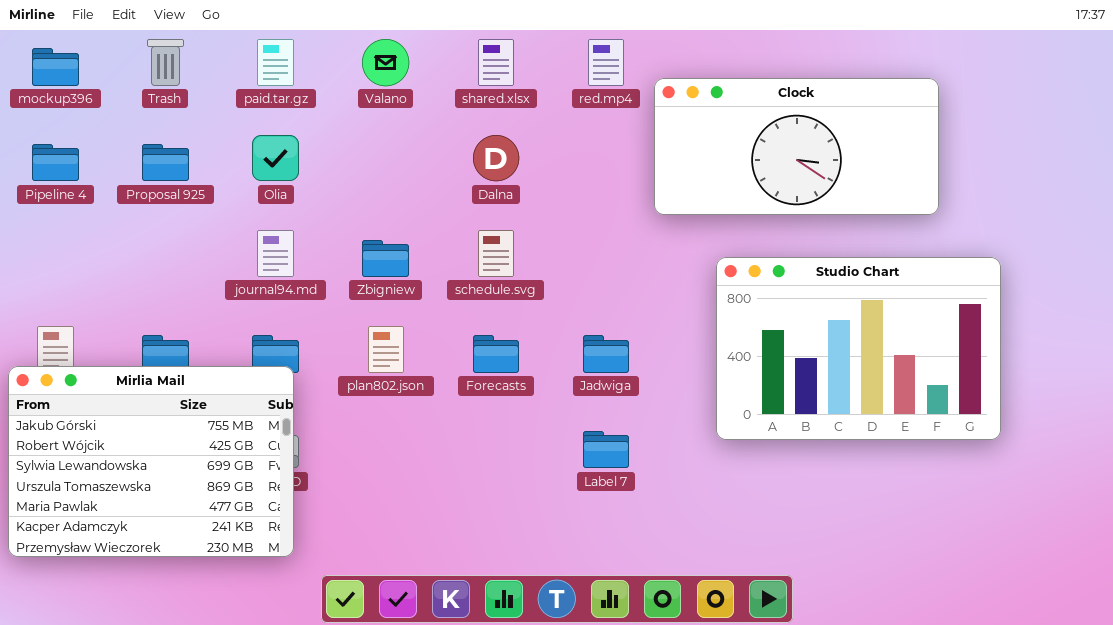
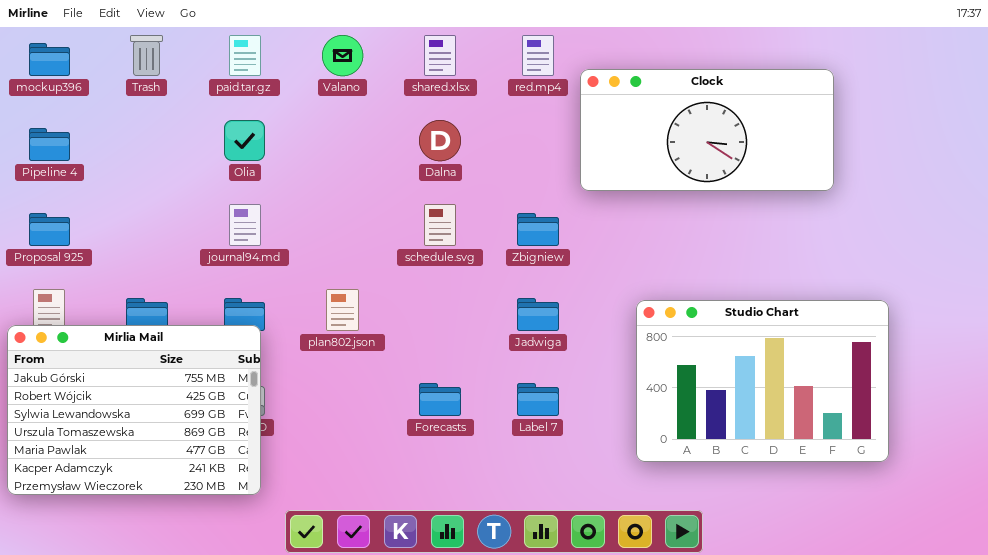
Proposal 925: [142,144,189,181] -> [29,213,70,246], moved
Zbigniew: [362,240,409,277] -> [517,213,559,246], moved
Studio Chart: [716,257,1001,440] -> [636,300,889,462], moved
Forecasts: [473,335,519,373] -> [419,383,461,416], moved

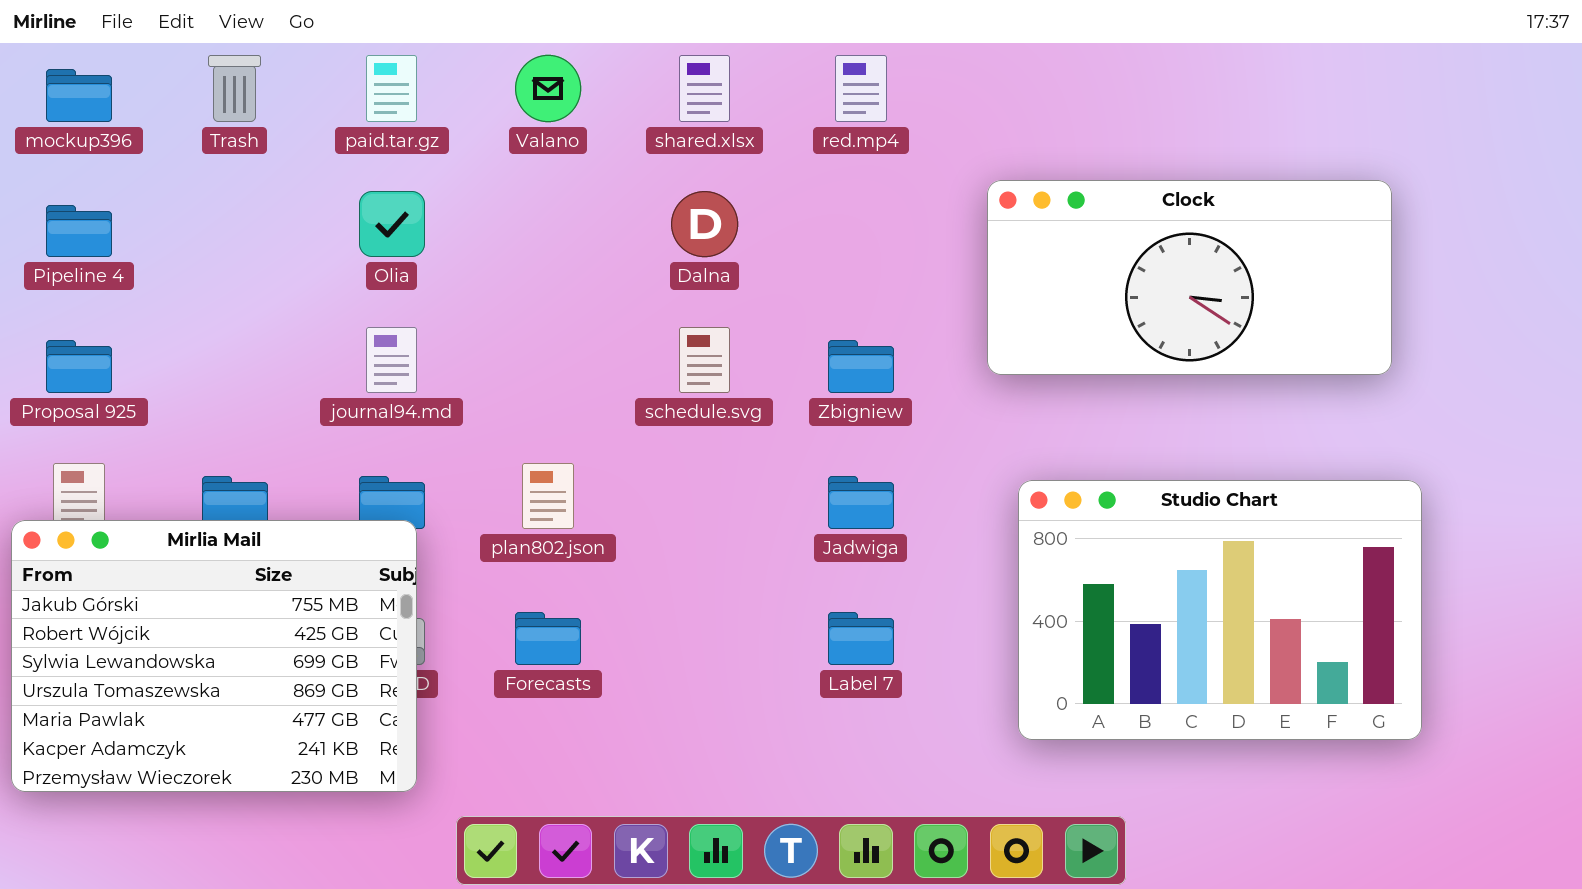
Clock: [580,69,834,191] -> [987,180,1392,375], moved
Forecasts: [419,383,461,416] -> [515,612,581,665], moved

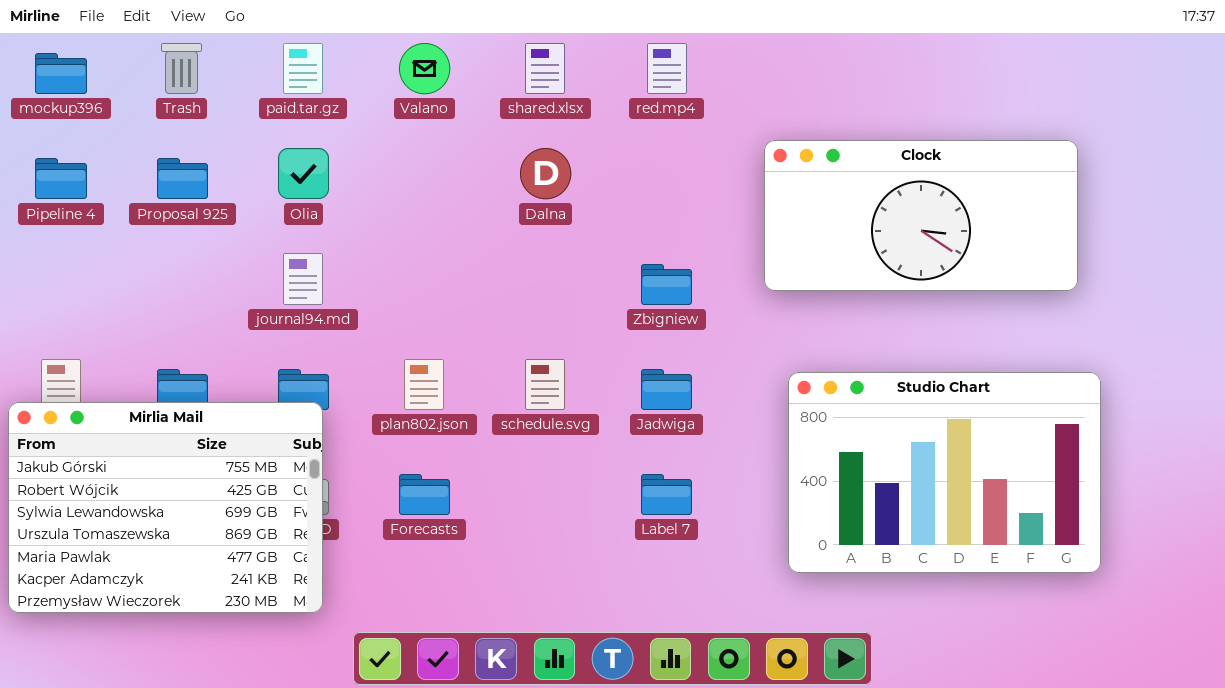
schedule.svg: [679,327,730,393] -> [525,359,565,410], moved
Proposal 925: [46,340,112,393] -> [157,158,208,199], moved

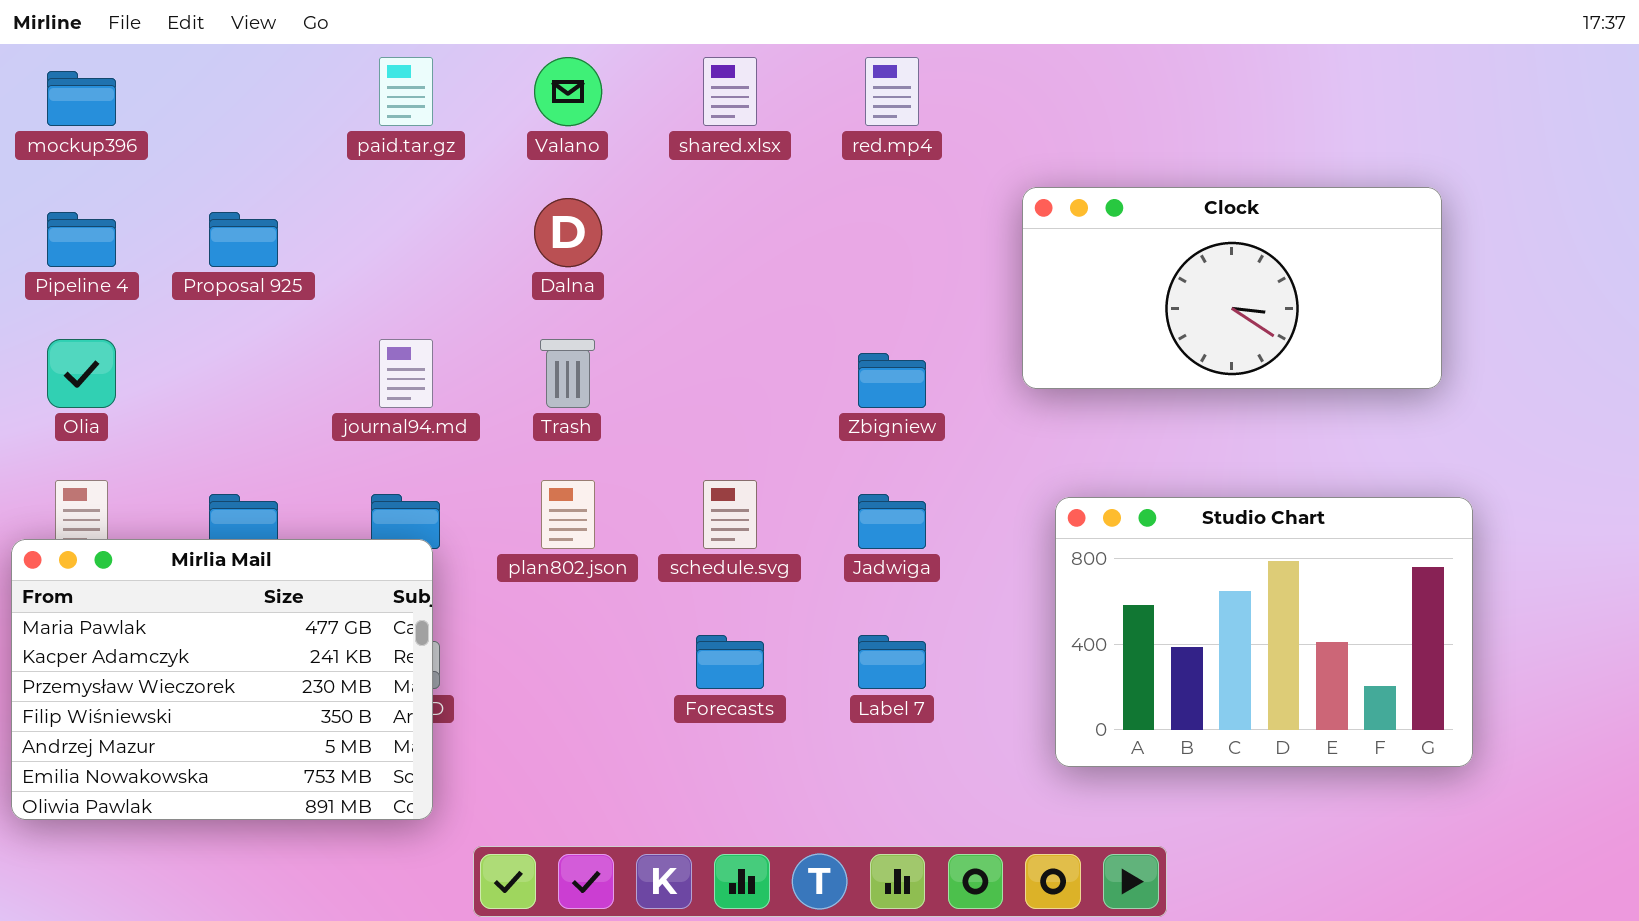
Trash: [161,43,202,94] -> [540,339,595,408], moved
Olia: [278,148,329,199] -> [47,339,116,408], moved
Dalna: [520,148,571,199] -> [534,198,602,267], moved
Mirlia Mail: [8,402,323,613] -> [11,539,433,820], scrolled down 4 rows
Forecasts: [399,474,450,515] -> [696,635,764,689], moved

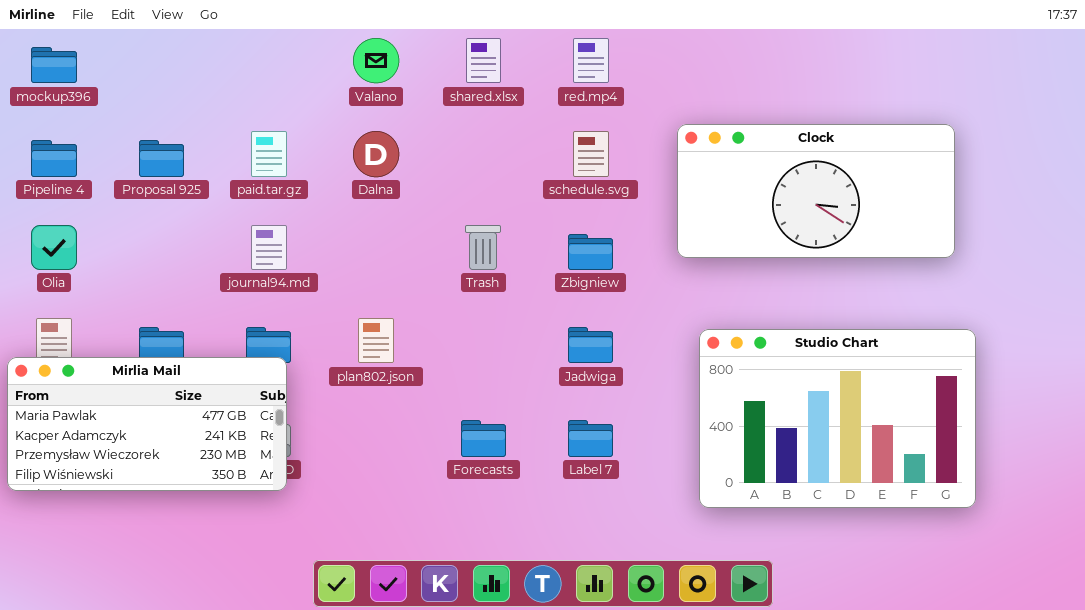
paid.tar.gz: [379,57,433,126] -> [251,131,287,177], moved
Trash: [540,339,595,408] -> [465,225,501,270], moved
schedule.svg: [703,480,757,549] -> [573,131,609,177], moved
Mirlia Mail: [11,539,433,820] -> [7,357,287,491], resized

